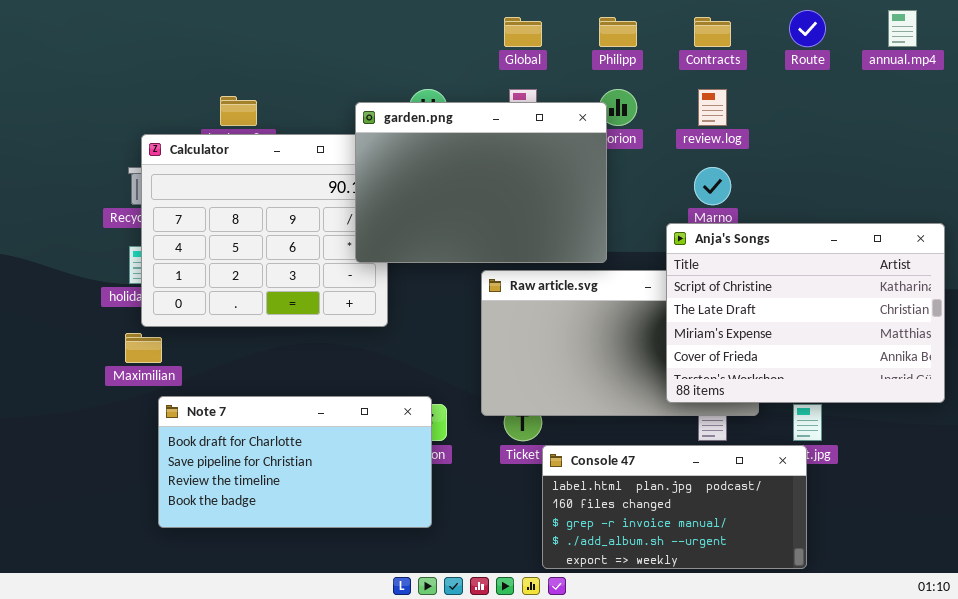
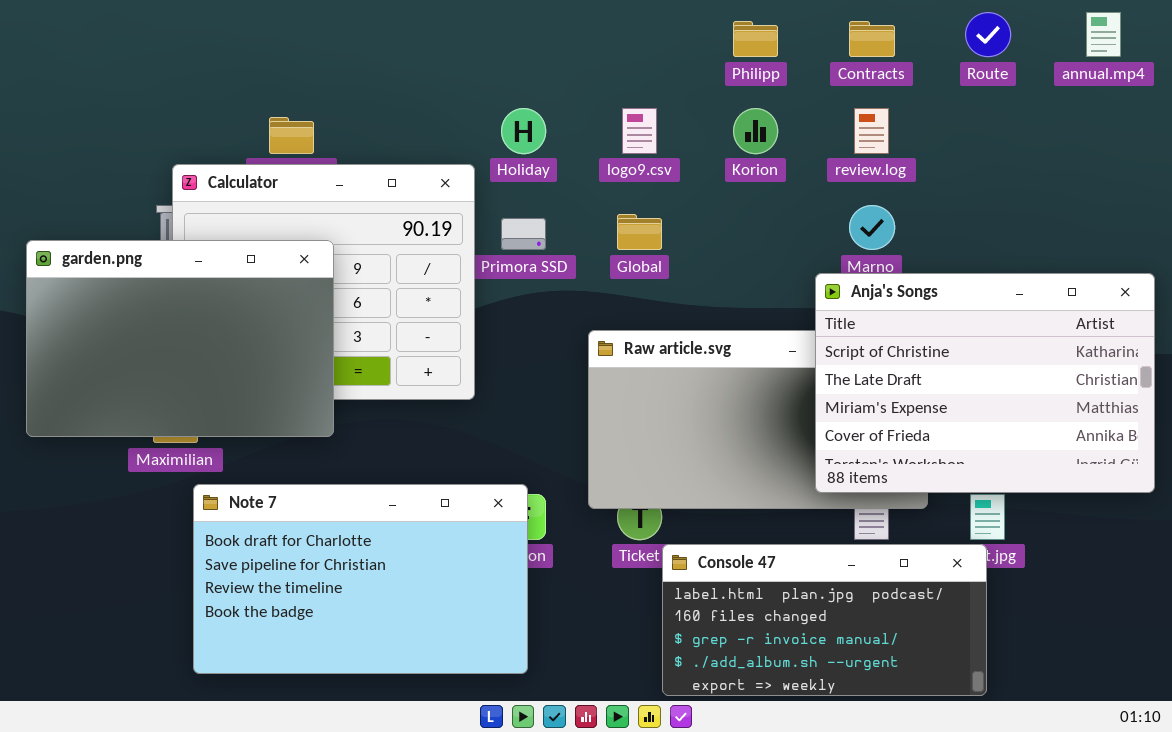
Global: [504,17,542,47] -> [617,214,662,250], moved
garden.png: [355,102,607,263] -> [26,240,334,437], moved
Note 7: [158,396,432,528] -> [193,484,528,674], resized

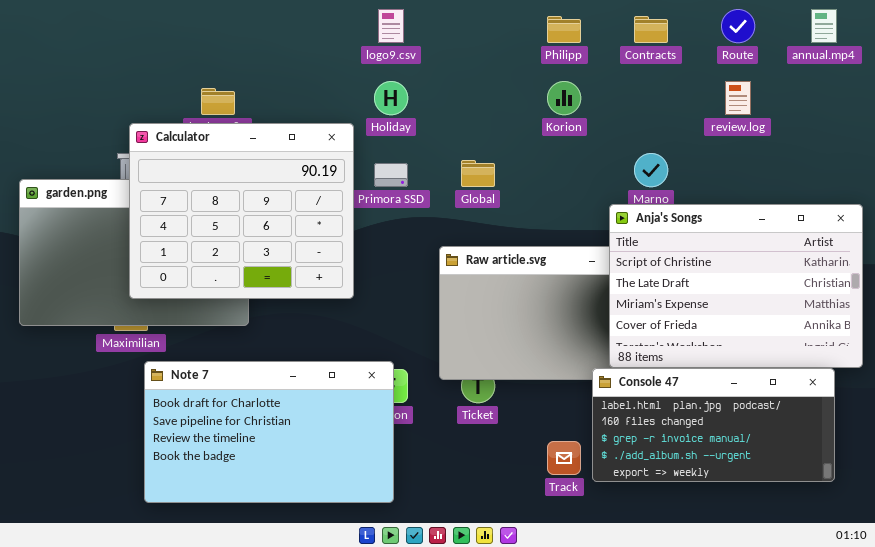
logo9.csv: [622,108,657,154] -> [378,9,404,43], moved
review.log: [854,108,889,154] -> [725,81,751,115], moved
Calculator: [172,164,475,400] -> [129,123,354,299], raised
Console 47: [662,544,987,696] -> [592,368,835,482], moved

